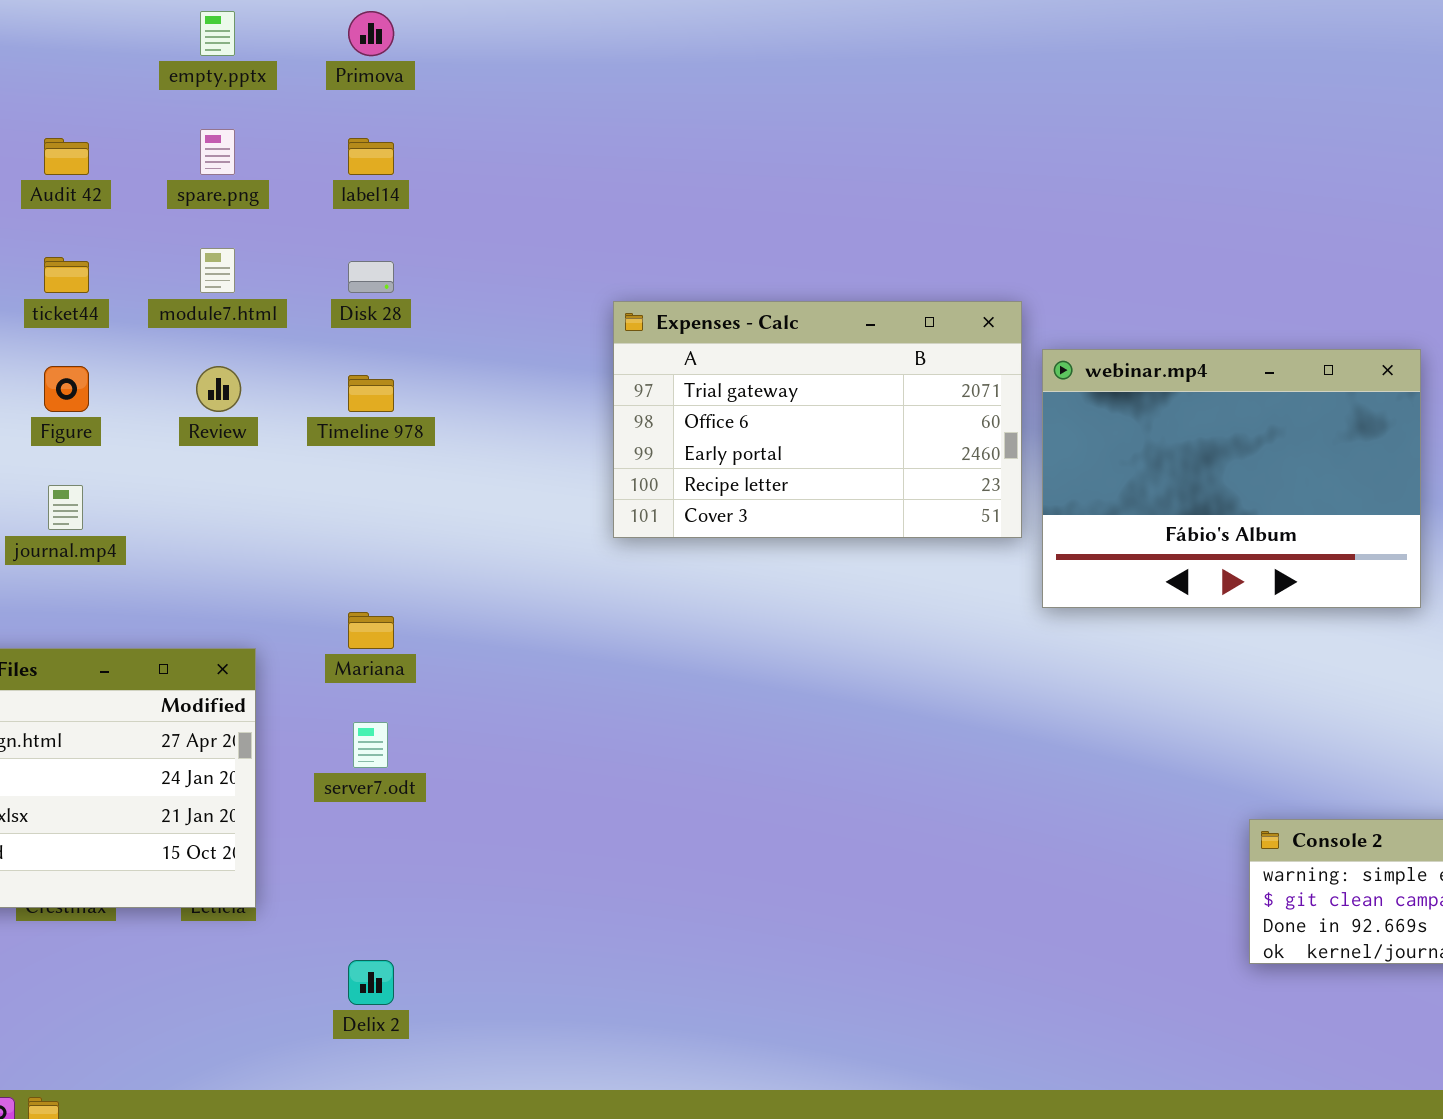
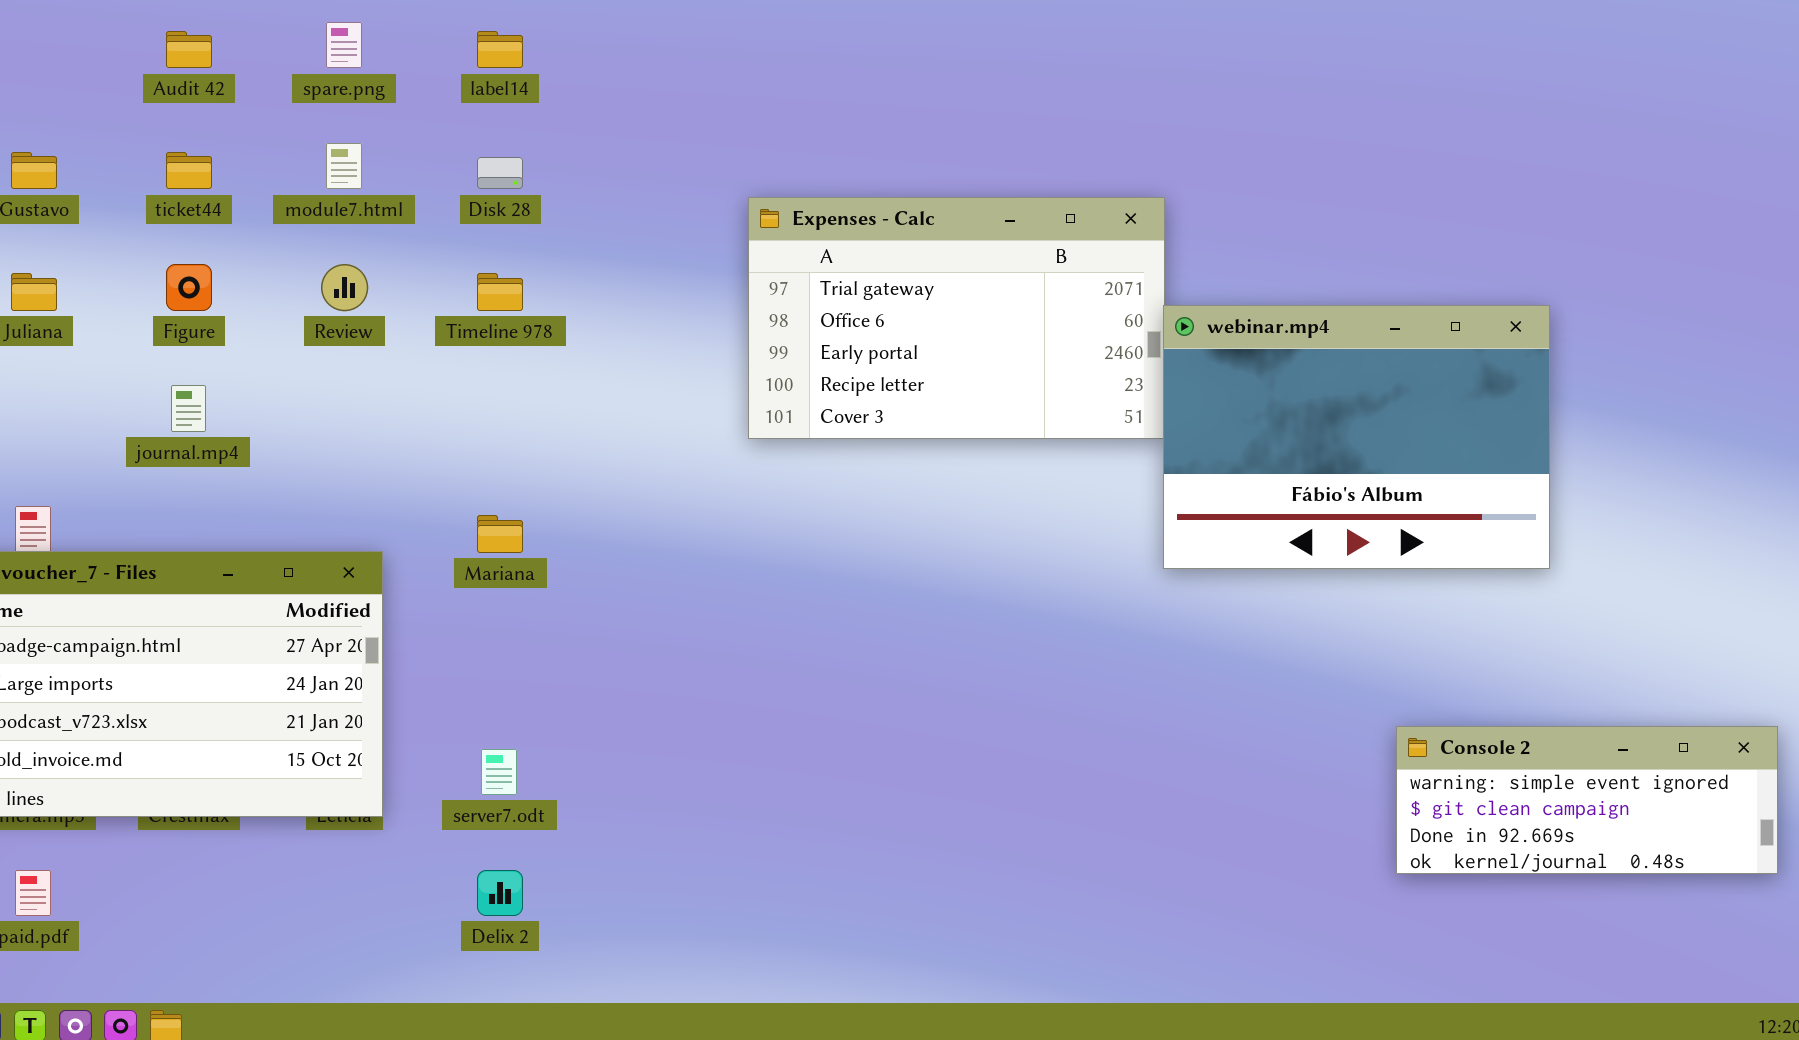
webinar.mp4: [1042,349,1421,608] -> [1163,305,1550,569], moved
server7.odt: [353,722,388,768] -> [481,749,517,795], moved

